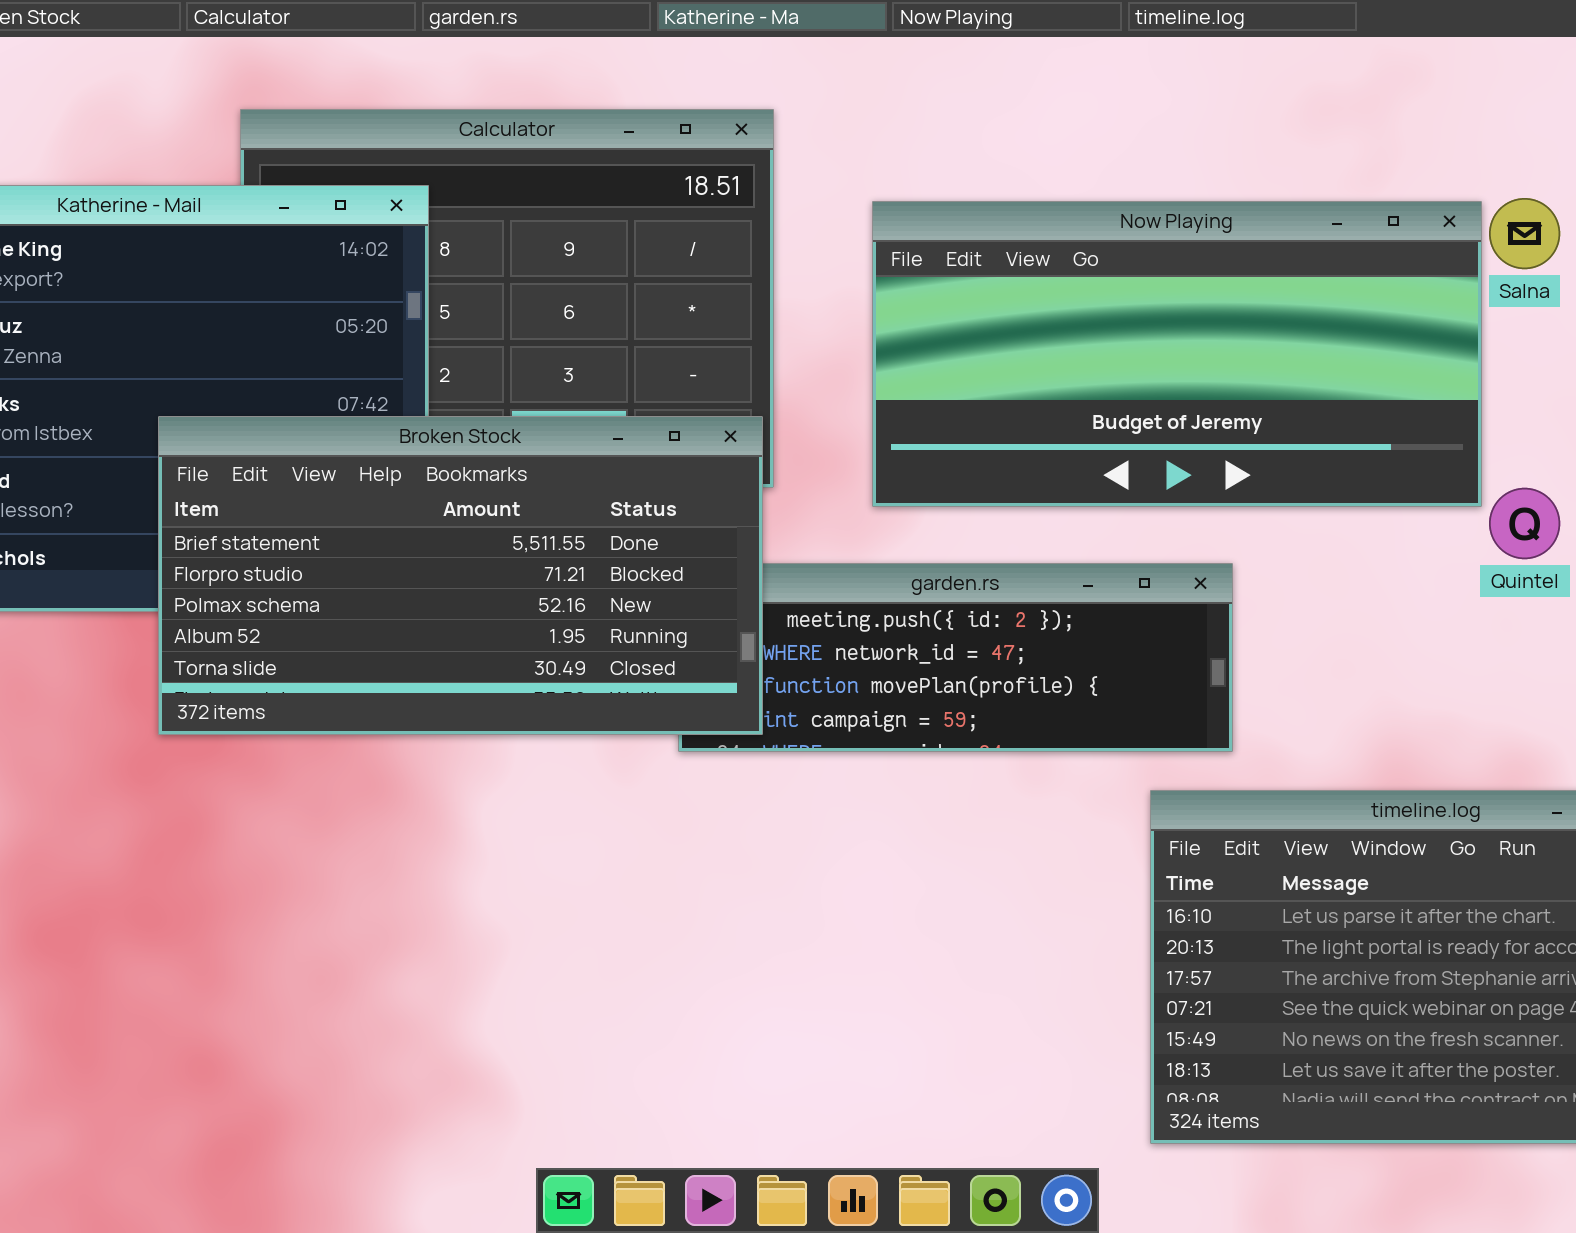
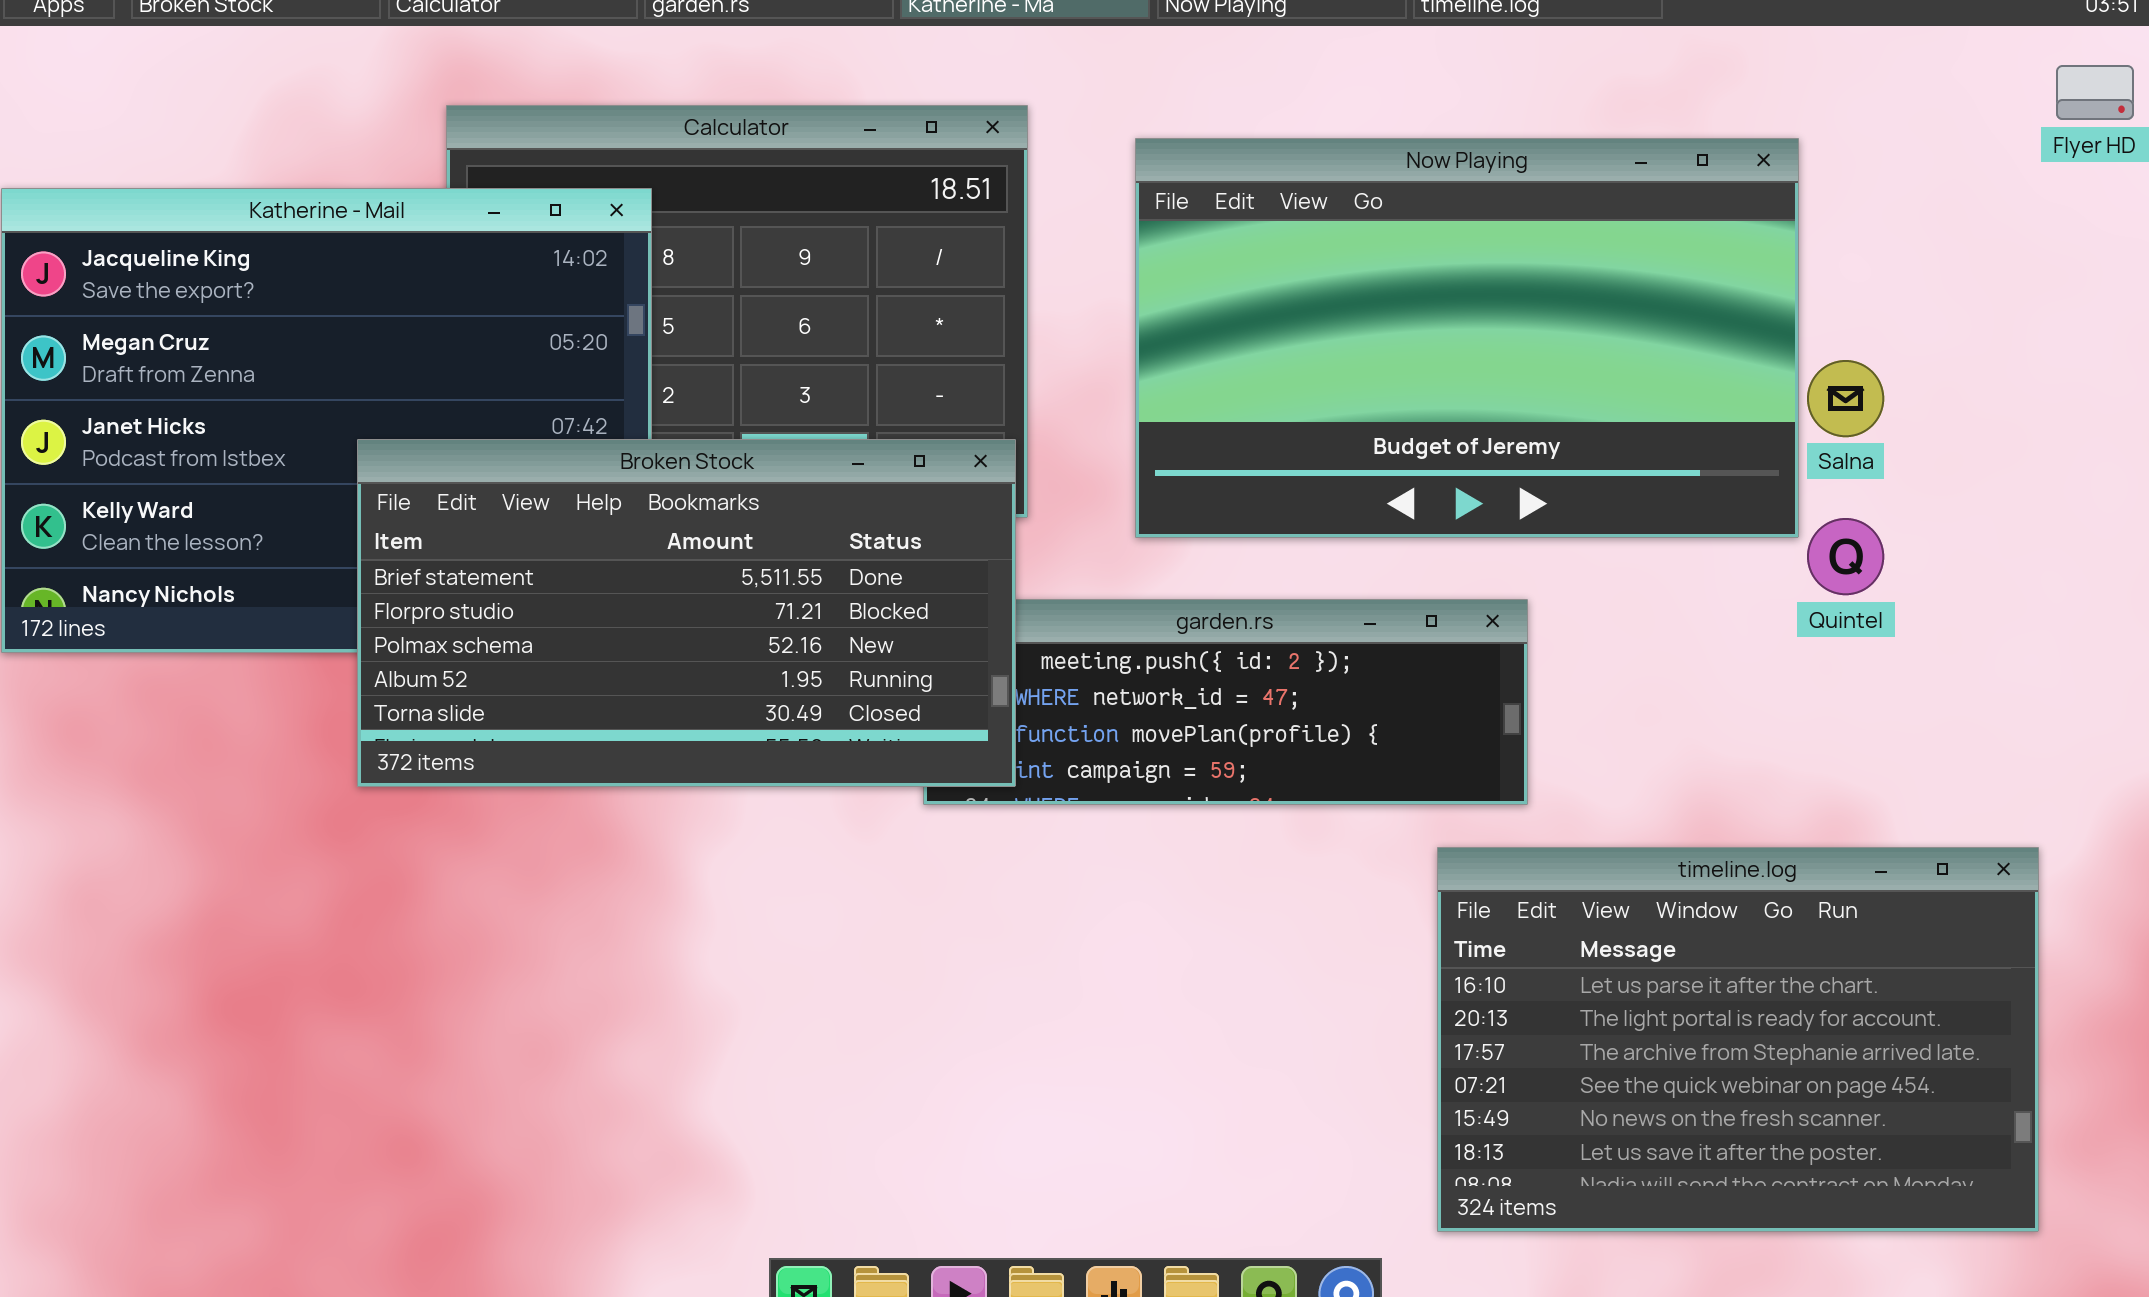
Salna: [1489,198,1560,269] -> [1807,360,1884,437], moved
Now Playing: [872,201,1482,507] -> [1135,138,1799,538], resized

